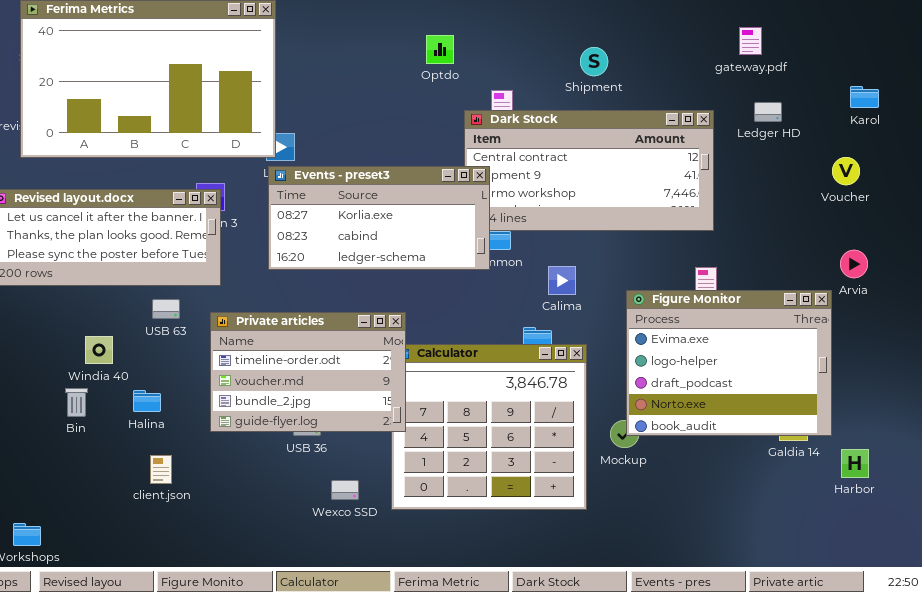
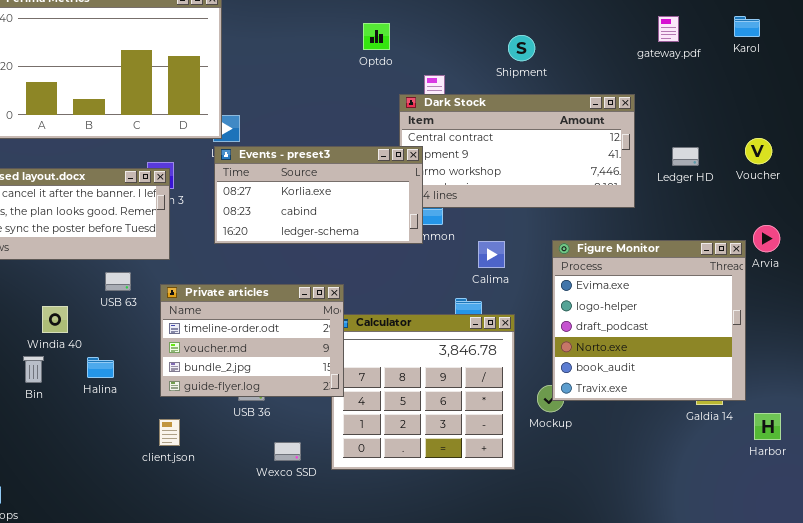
Karol: [850,86,879,108] -> [734,16,760,37], moved
Ledger HD: [754,102,782,122] -> [672,147,699,166], moved
Figure Monitor: [626,290,832,436] -> [552,240,746,401], resized
client.json: [150,455,172,484] -> [159,419,180,446], moved

